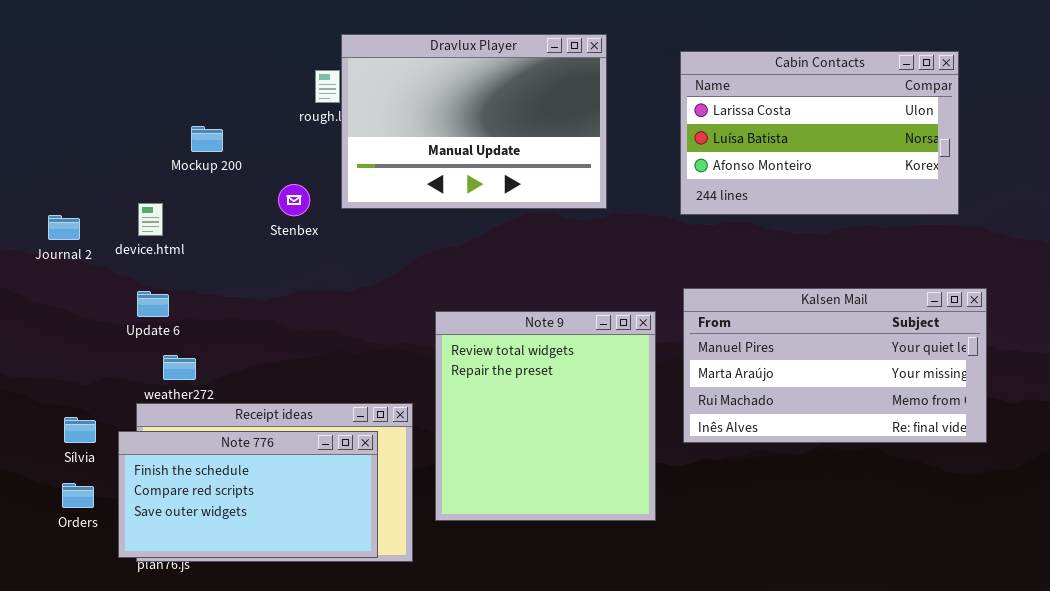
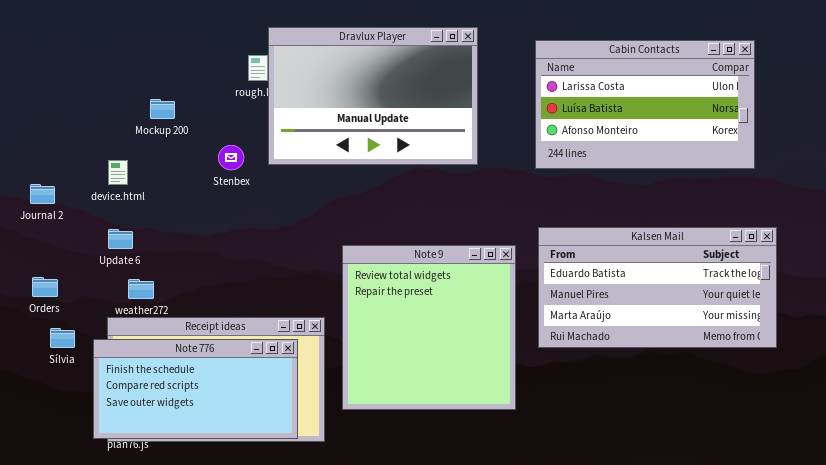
Journal 2: [48,215,80,240] -> [30,184,55,204], moved
Kalsen Mail: [683,288,987,443] -> [538,227,777,348], scrolled up 1 row
Orders: [62,483,94,508] -> [32,277,58,297], moved

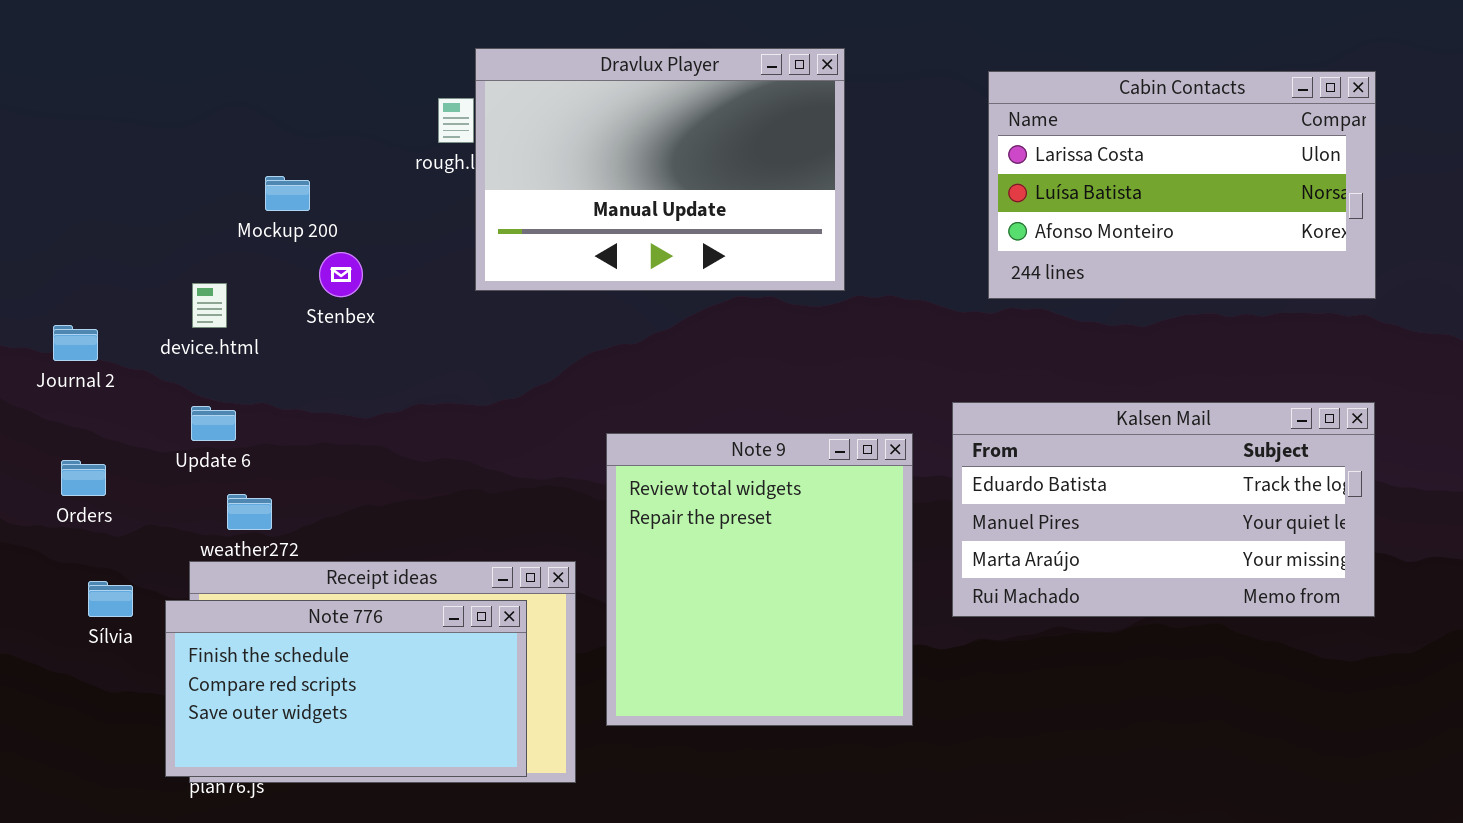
Cabin Contacts: [535,40,755,169] -> [988,71,1376,299], moved
Stenbex: [218,145,244,170] -> [319,252,363,297], moved
Orders: [32,277,58,297] -> [61,460,106,496], moved

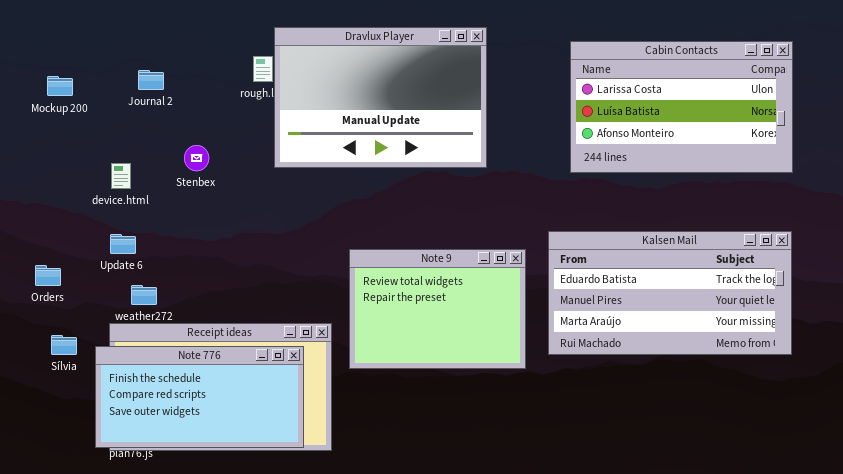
Mockup 200: [265,176,310,211] -> [47,76,73,96], moved
Journal 2: [53,325,98,361] -> [138,70,164,90], moved
Note 9: [606,433,913,726] -> [349,249,526,369], resized

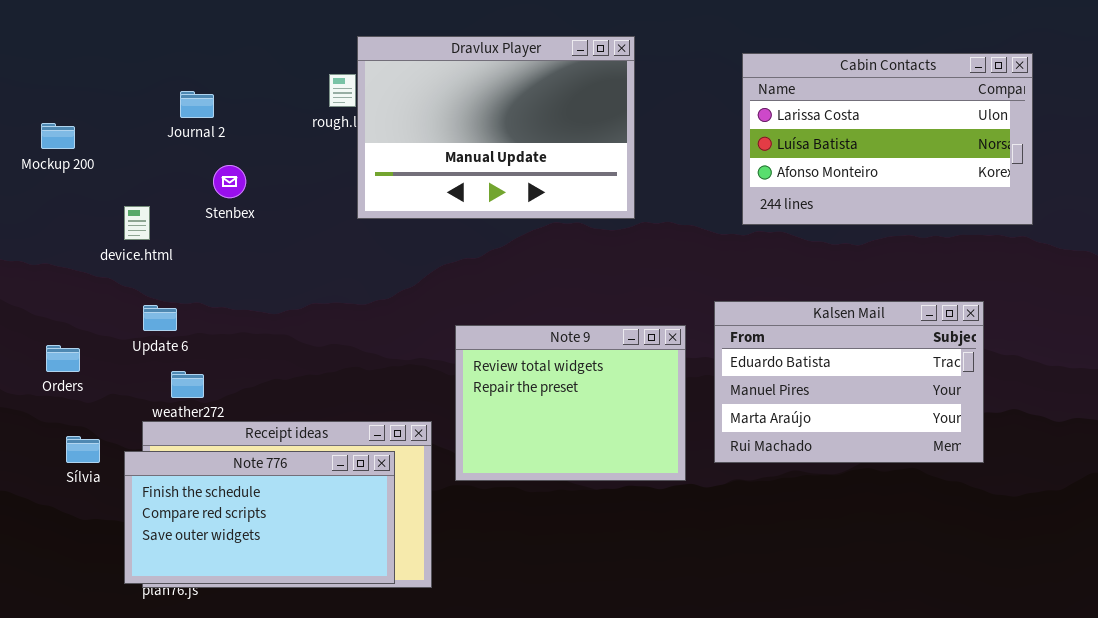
Mockup 200: [47,76,73,96] -> [41,123,75,149], moved
Stenbex: [184,145,209,171] -> [213,165,246,198], moved
device.html: [111,163,131,189] -> [124,206,150,240], moved
Kalsen Mail: [548,231,792,355] -> [714,301,984,463], resized

